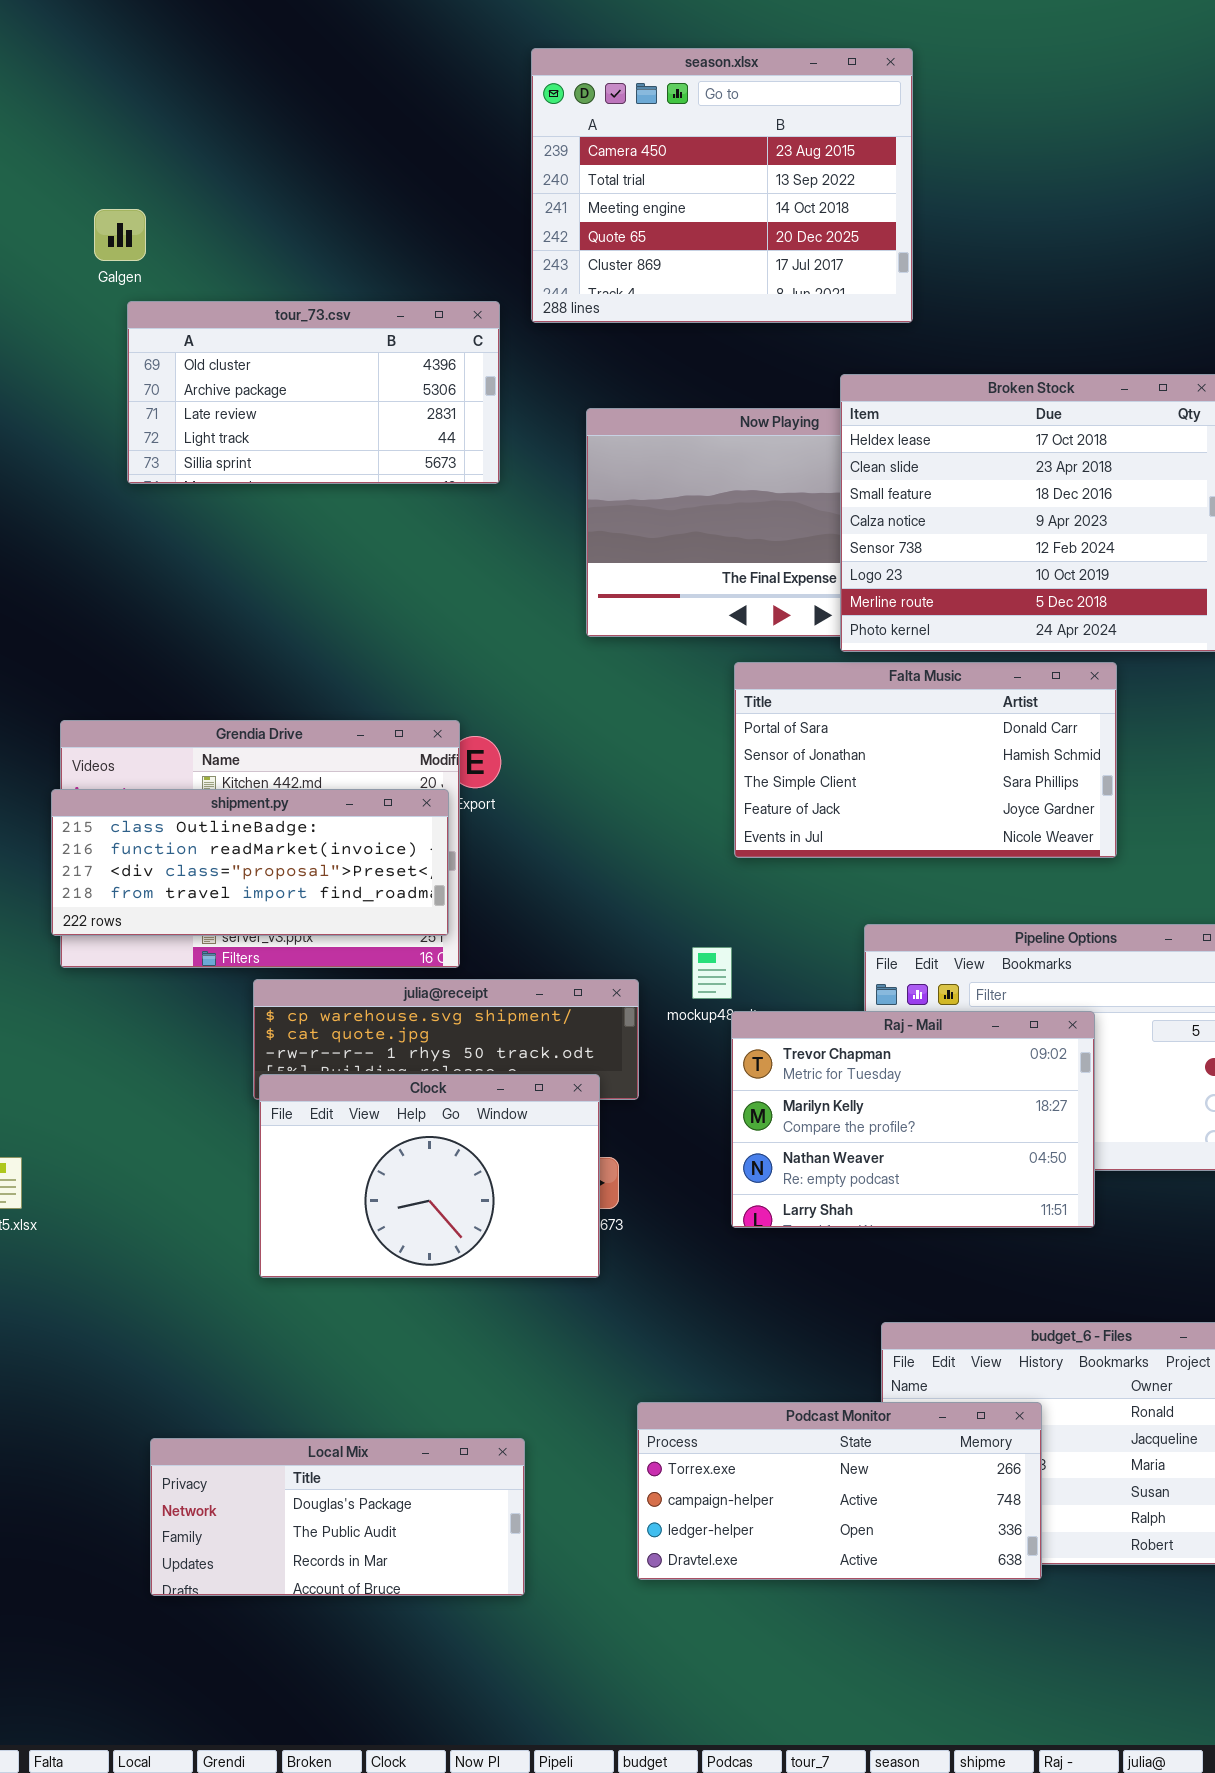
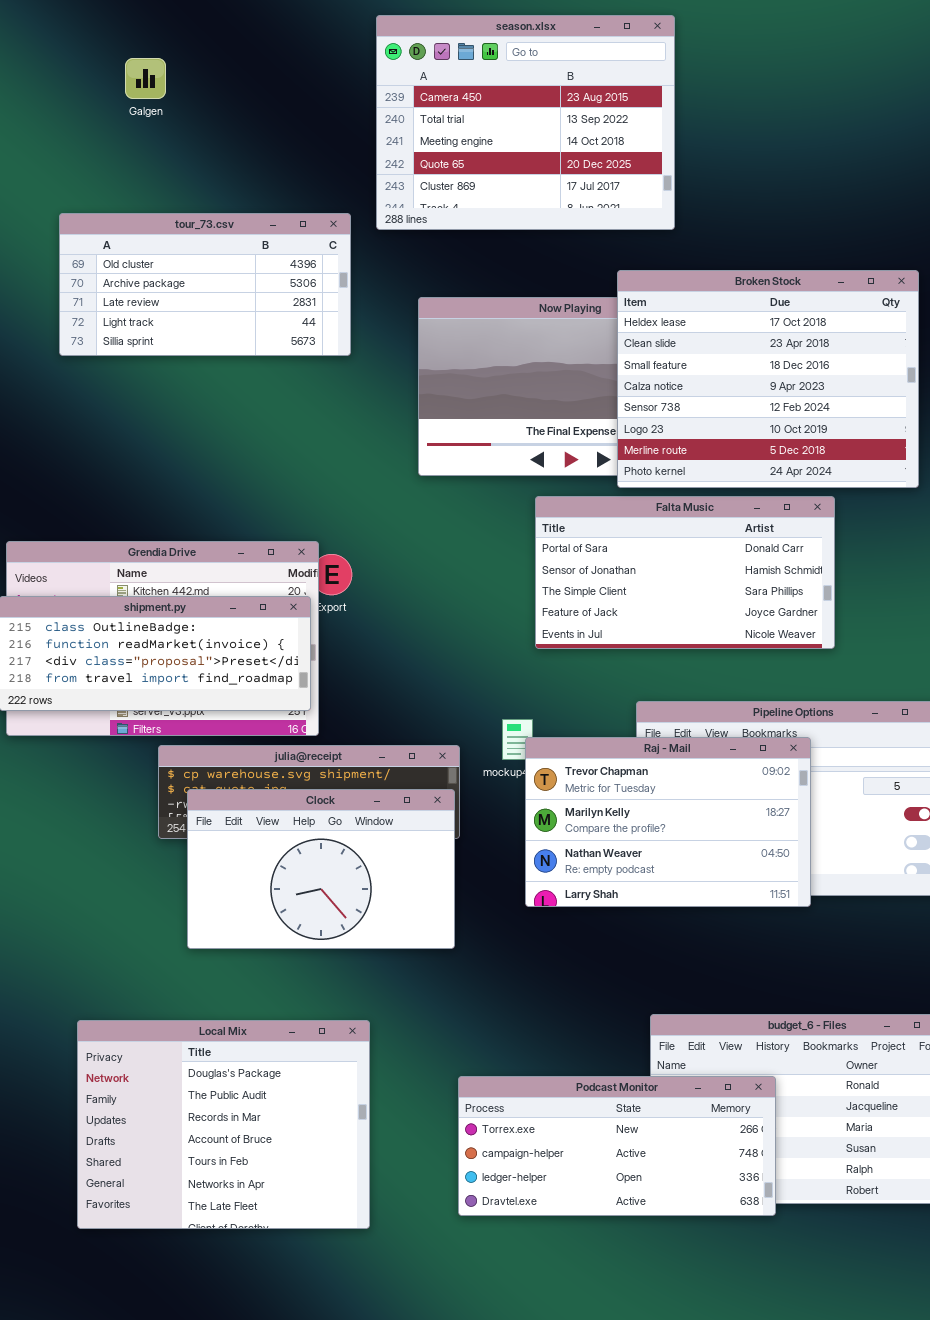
Galgen: [94,209,146,261] -> [125,58,166,99], moved
Raj - Mail: [731,1011,1095,1228] -> [525,737,811,907], moved
Clock: [259,1074,600,1278] -> [187,789,455,949], moved
Local Mix: [150,1438,525,1596] -> [77,1020,370,1229], resized

